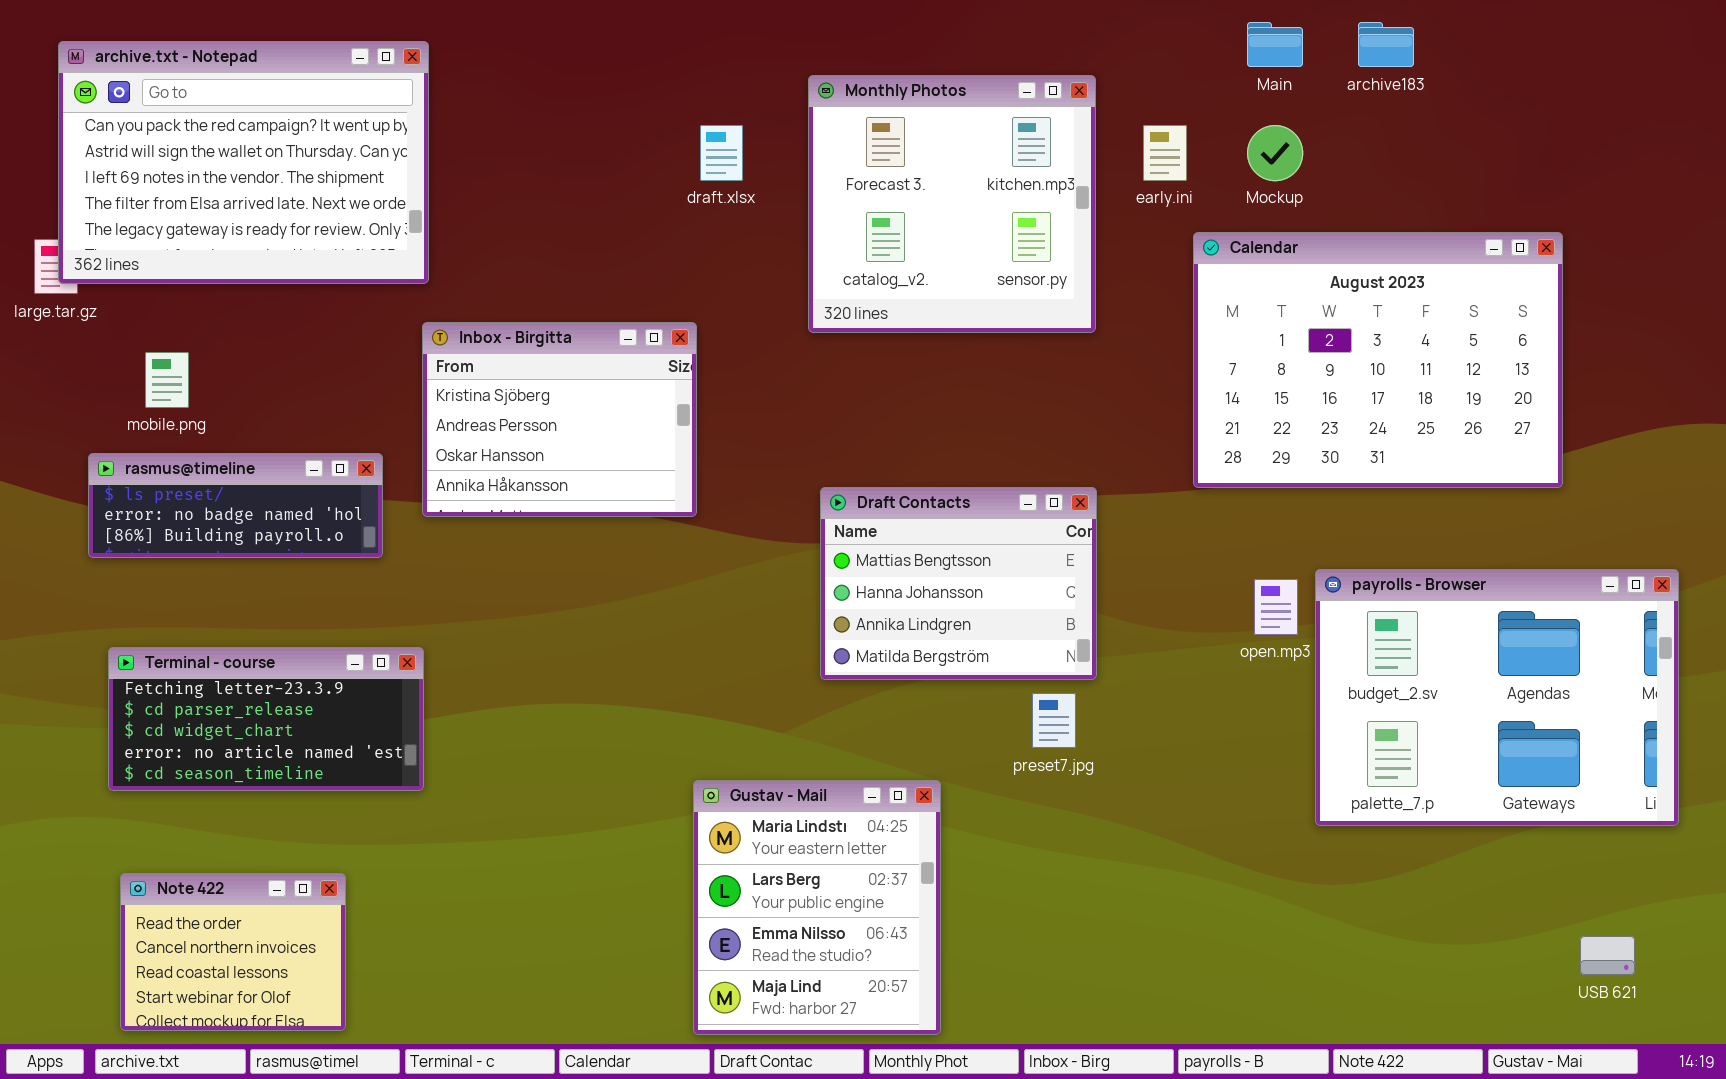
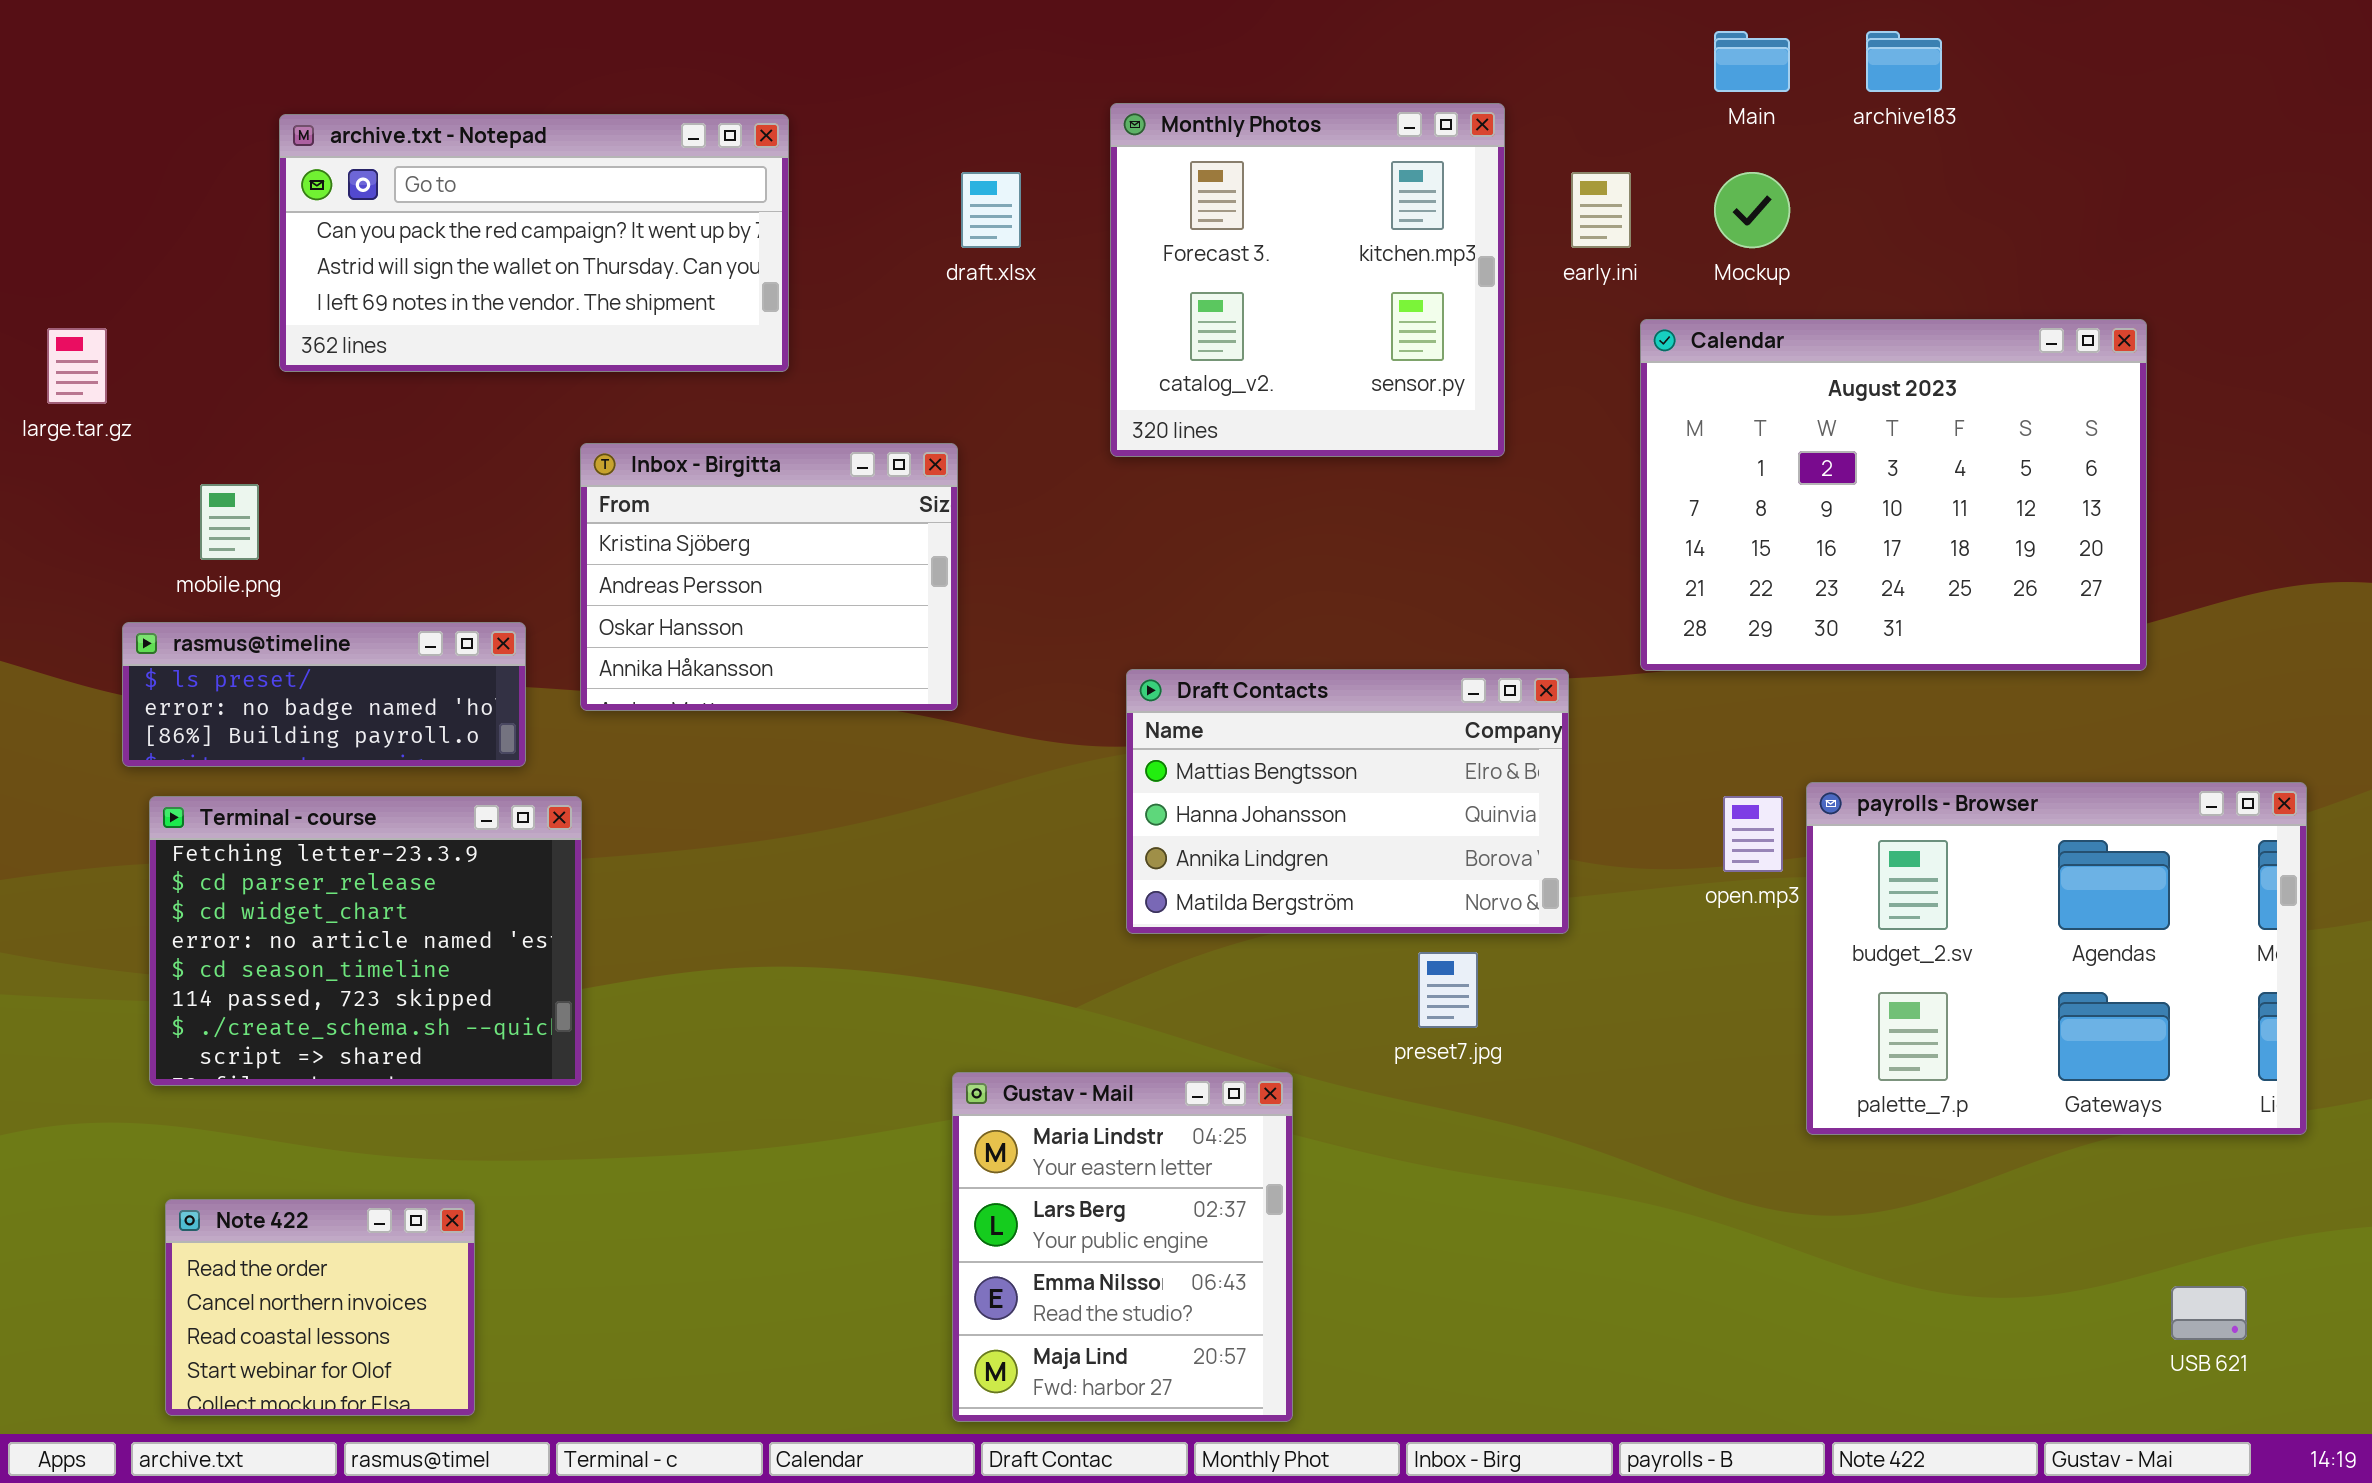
archive.txt - Notepad: [58,41,429,284] -> [279,114,789,372], moved, resized
Draft Contacts: [820,487,1097,680] -> [1126,669,1569,934], resized
Terminal - course: [108,647,424,791] -> [149,796,582,1086], resized

